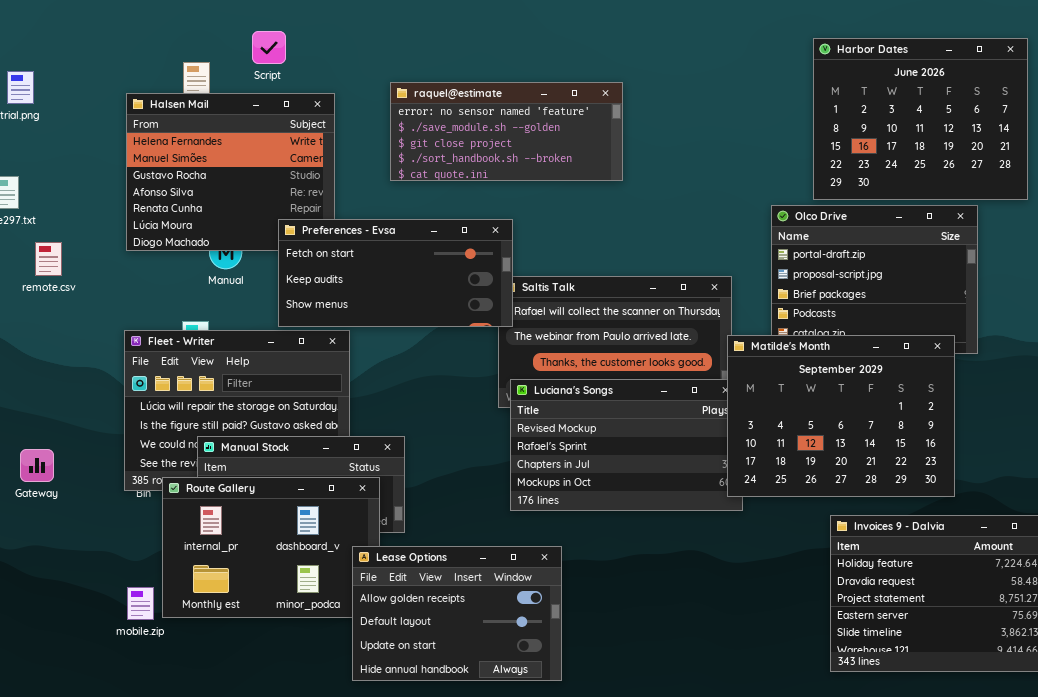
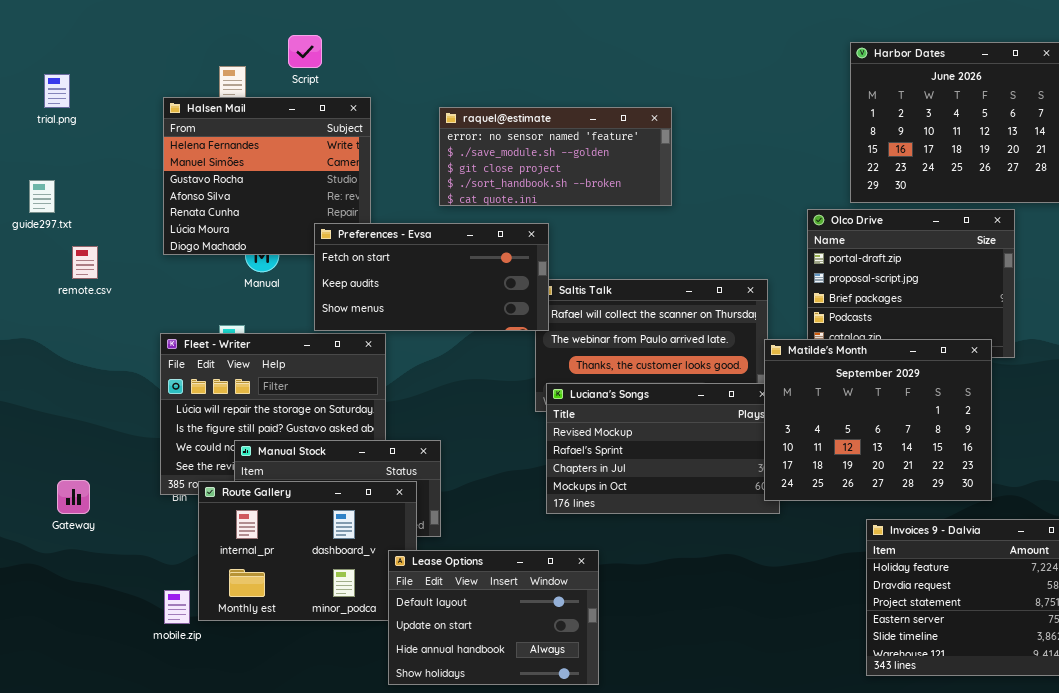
raquel@estimate: [390,82,623,181] -> [439,107,672,206], moved
Gateway: [20,449,54,482] -> [57,480,90,514], moved
Lease Options: [352,546,562,681] -> [388,550,599,685], scrolled down 1 row

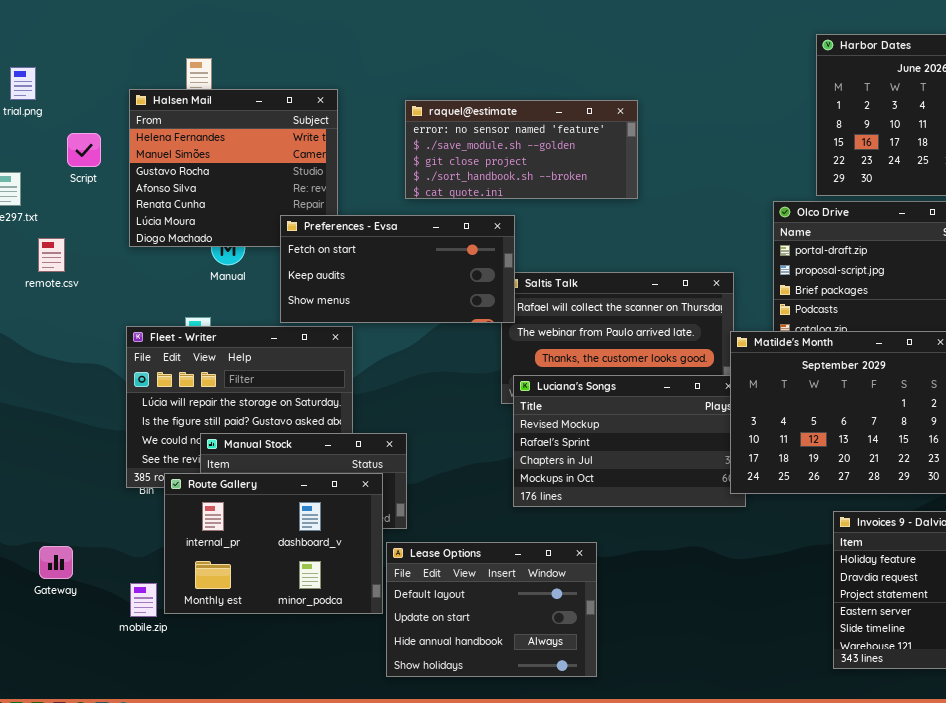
Script: [288,35,322,68] -> [67,133,101,167], moved
Gateway: [57,480,90,514] -> [39,546,73,579], moved
Lease Options: [388,550,599,685] -> [386,542,597,677], moved

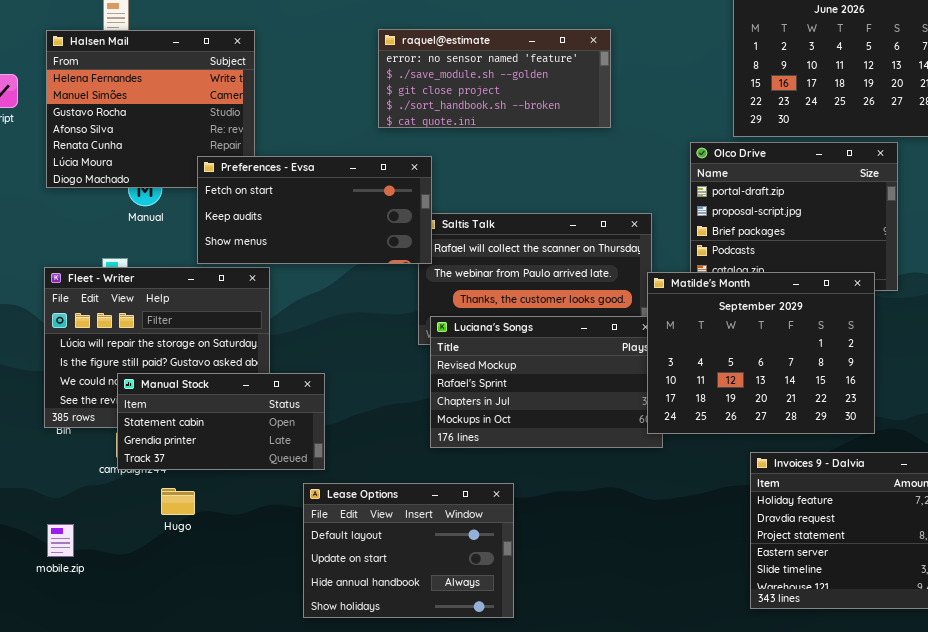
raquel@estimate: [405,100,638,199] -> [378,29,611,128], moved
Route Gallery: [164,473,383,614] -> none, closed

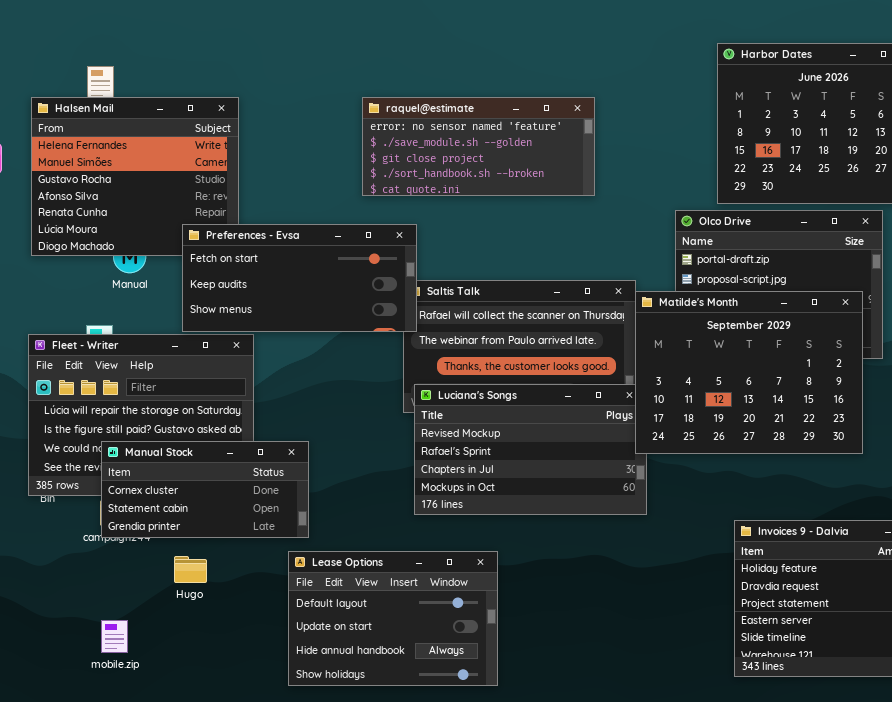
Matilde's Month: [647,272,875,434] -> [635,291,863,454], moved
Manual Stock: [117,373,325,470] -> [101,441,309,538], scrolled up 1 row
Hugo: [161,488,195,515] -> [174,556,207,583], moved
mobile.zip: [47,524,74,557] -> [101,620,128,653], moved

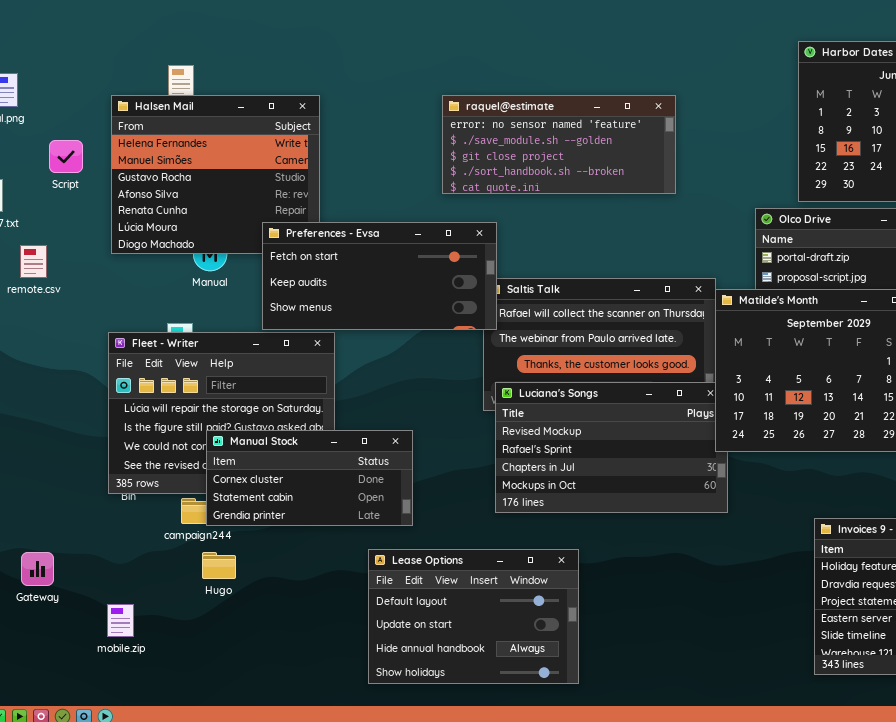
Manual Stock: [101,441,309,538] -> [206,430,413,526], moved
Hugo: [174,556,207,583] -> [202,552,236,579], moved
mobile.zip: [101,620,128,653] -> [107,604,134,637], moved

